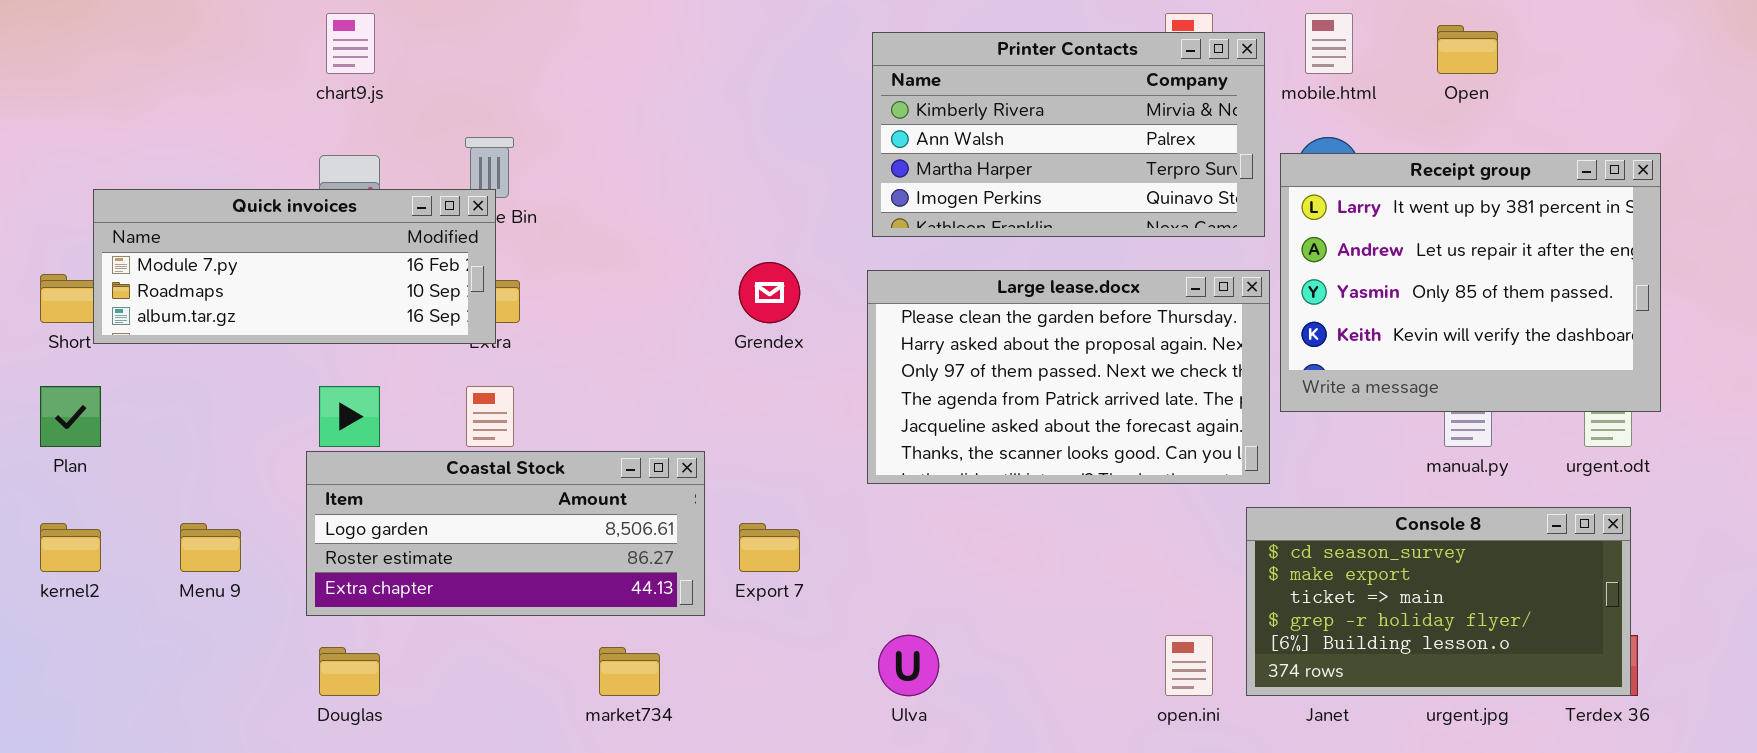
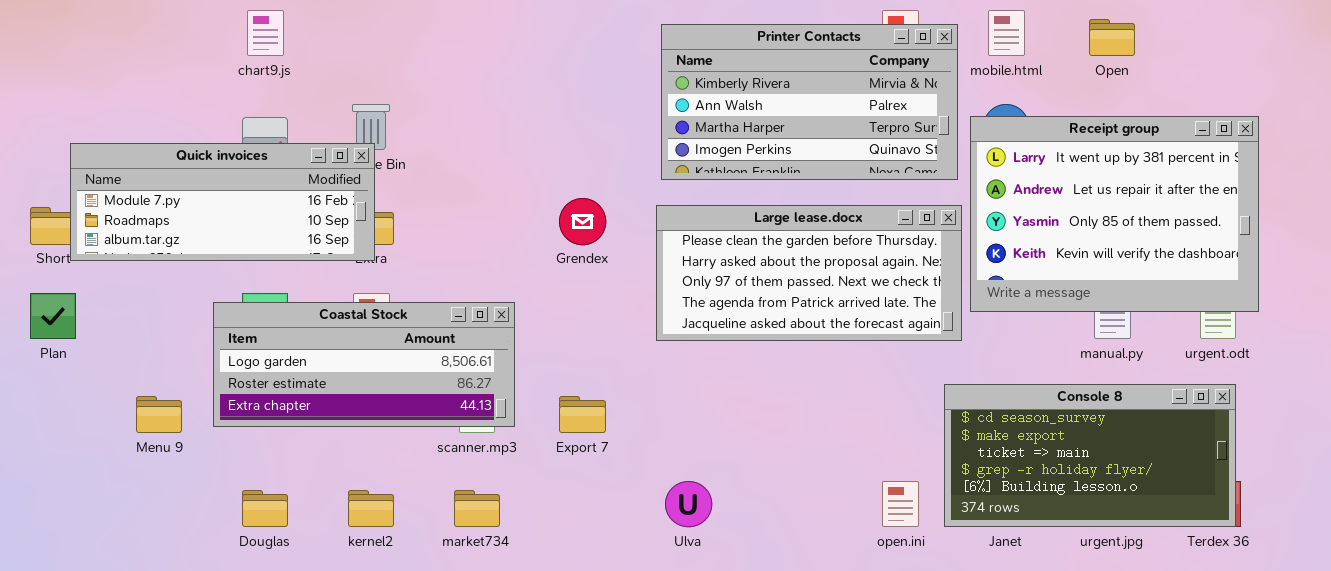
Large lease.docx: [867,270,1270,484] -> [656,205,962,341], resized
Coastal Stock: [306,451,705,616] -> [213,302,515,427], moved
kernel2: [40,523,101,572] -> [348,490,394,527], moved

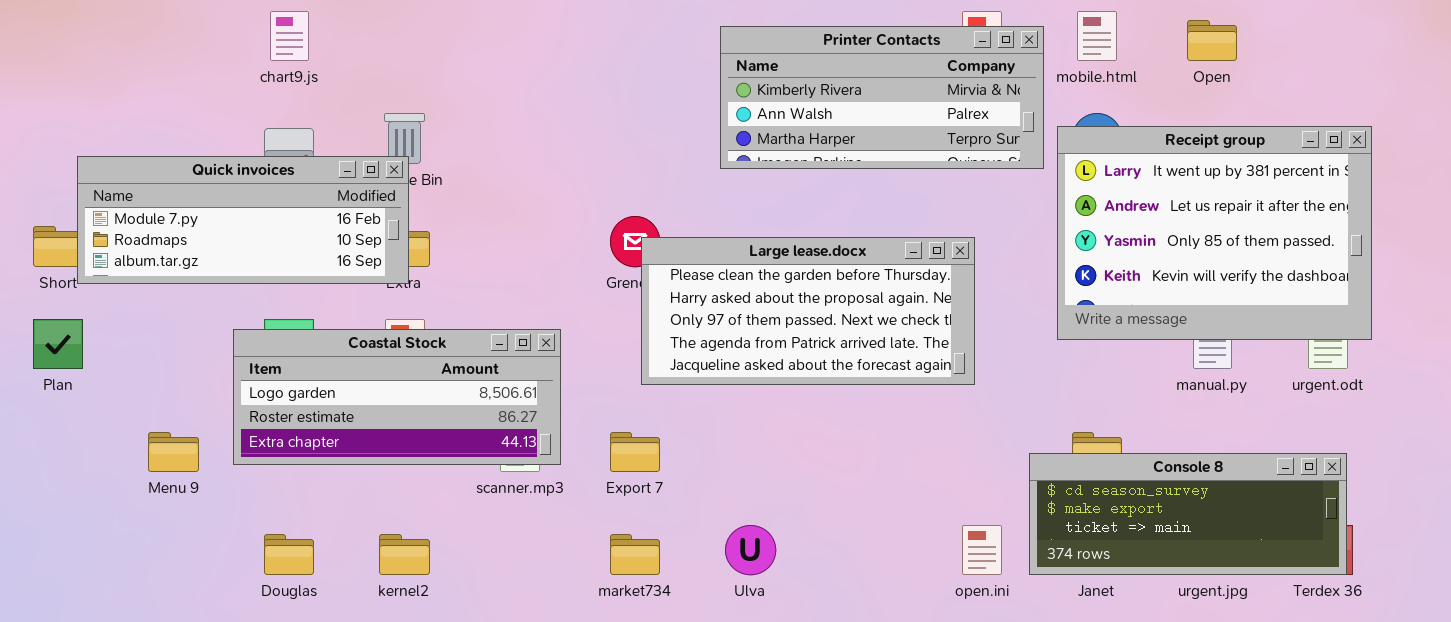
Printer Contacts: [661,24,958,180] -> [720,26,1044,169], resized
Large lease.docx: [656,205,962,341] -> [641,237,975,385], moved
Console 8: [944,384,1236,527] -> [1029,453,1347,575], resized
market734: [454,490,500,527] -> [610,534,660,575], moved

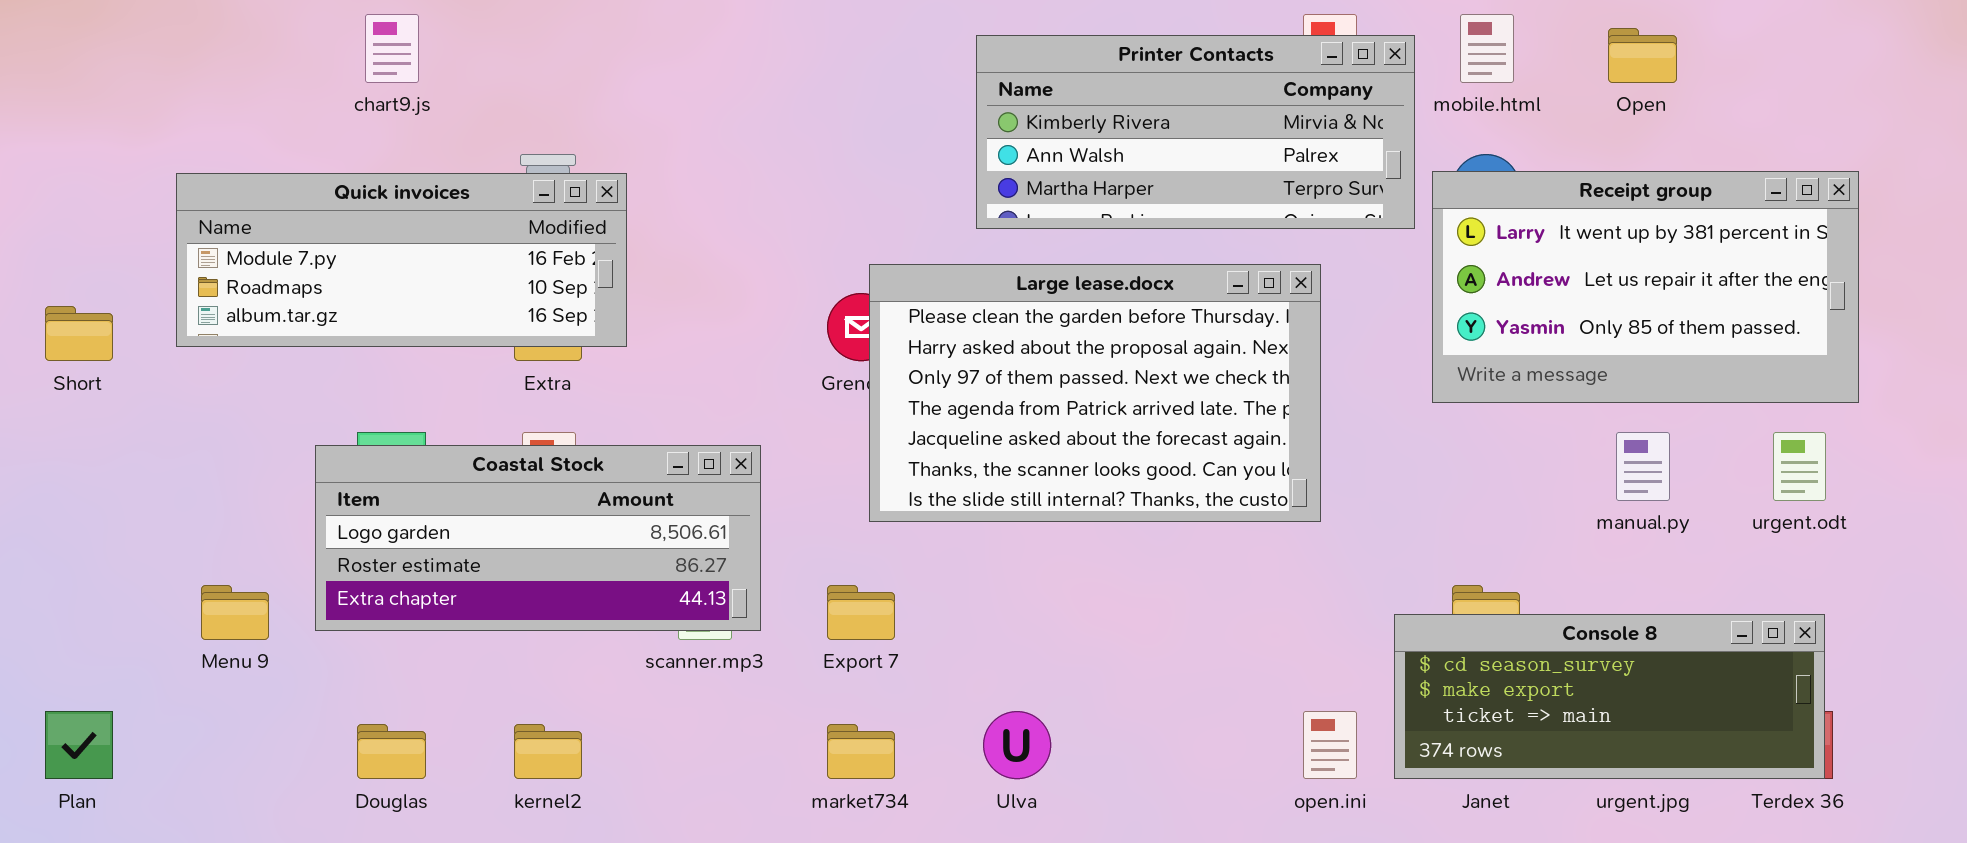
Receipt group: [1057,126,1372,340] -> [1432,171,1859,403], resized
Quick invoices: [77,156,409,284] -> [176,173,627,347], moved
Large lease.docx: [641,237,975,385] -> [869,264,1321,522], resized
Plan: [33,319,83,369] -> [45,711,113,779], moved

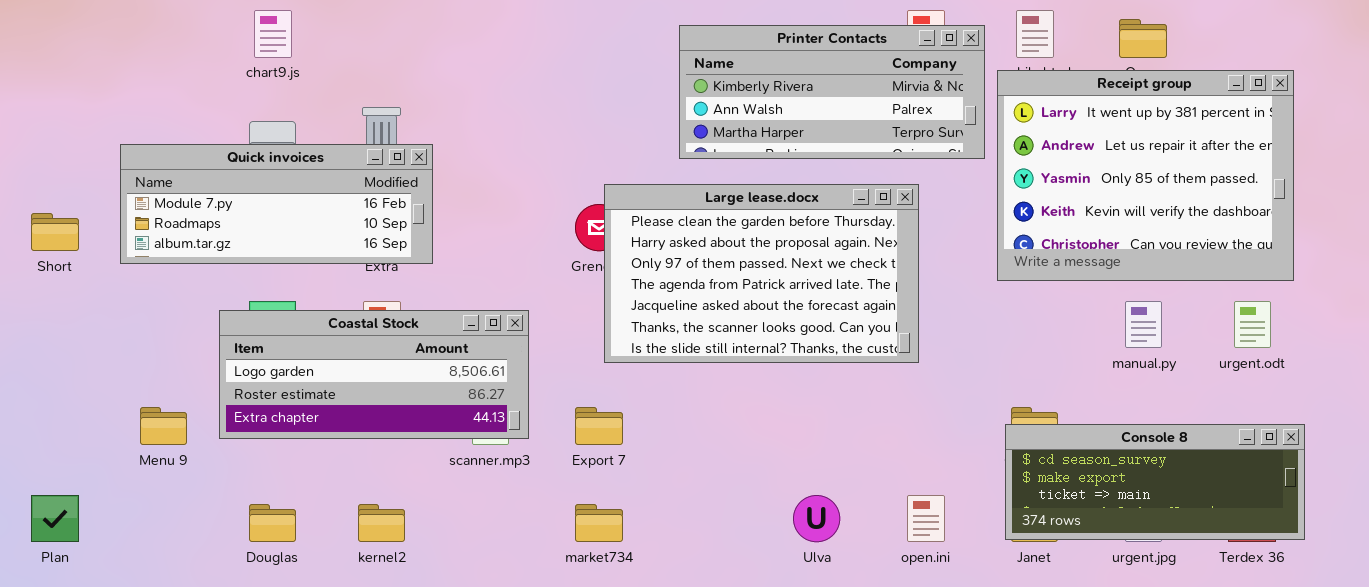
Receipt group: [1432,171,1859,403] -> [997,70,1294,281], resized
Quick invoices: [176,173,627,347] -> [120,144,433,264], moved
Console 8: [1394,614,1825,779] -> [1005,424,1305,540], moved
Ulva: [983,711,1051,779] -> [793,495,840,542], moved

